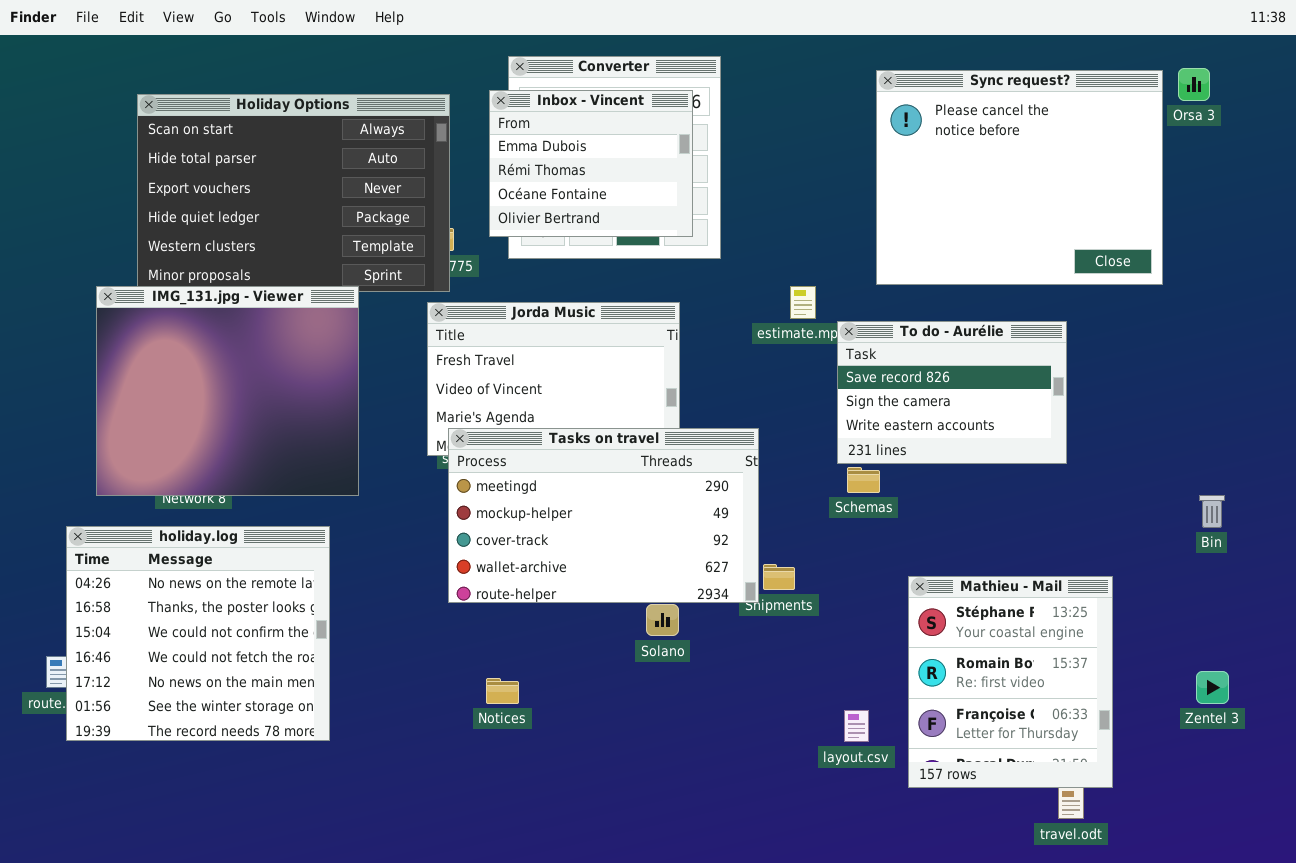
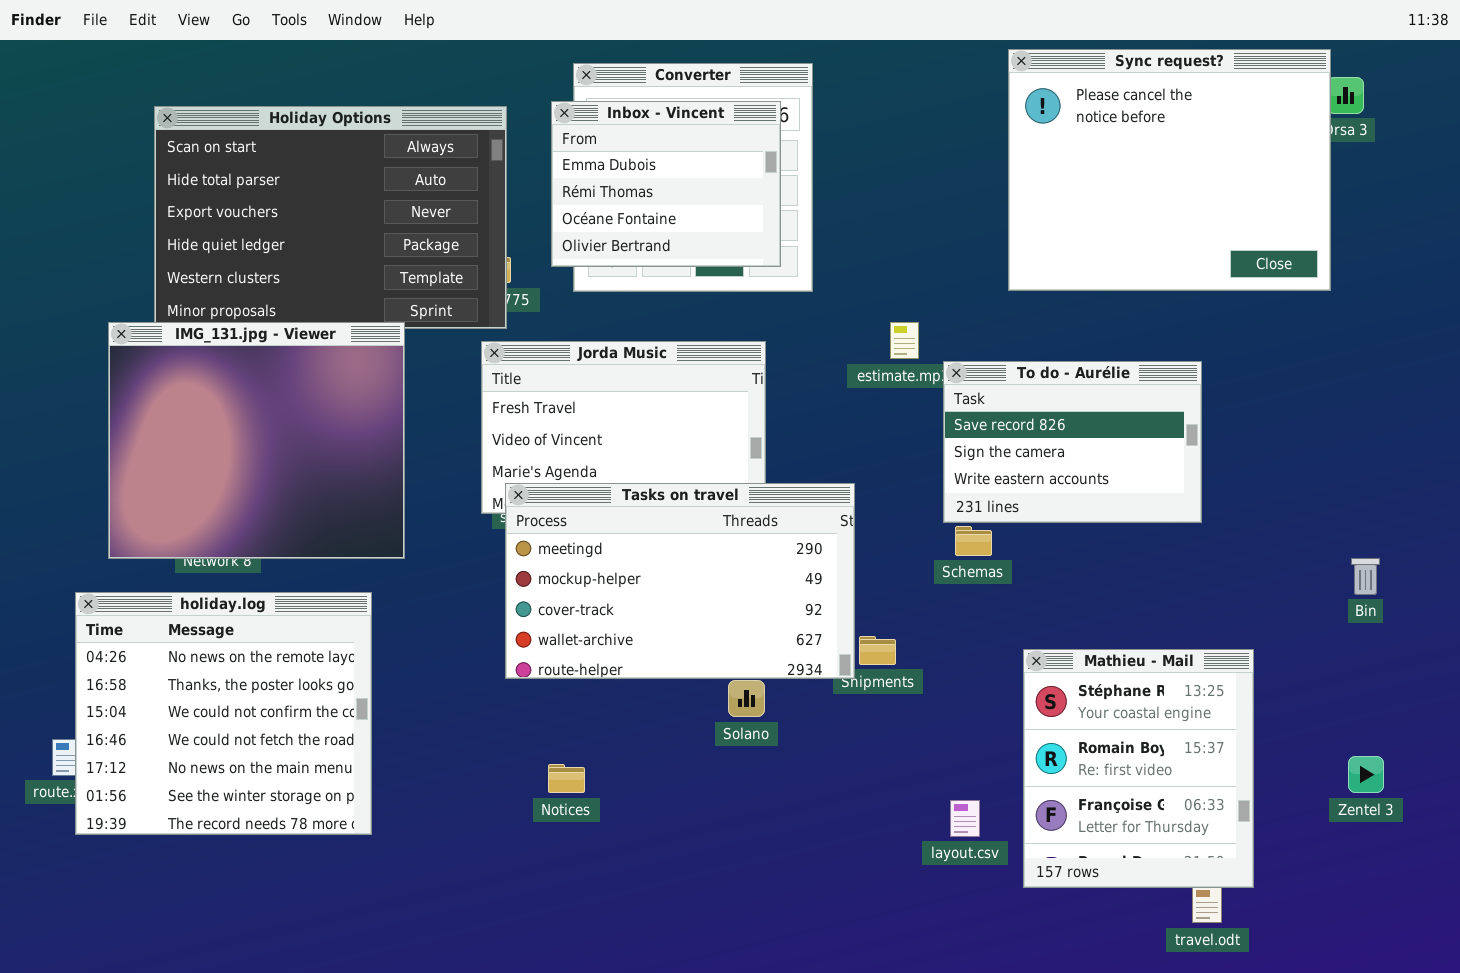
Sync request?: [876,70,1163,285] -> [1008,49,1331,291], moved

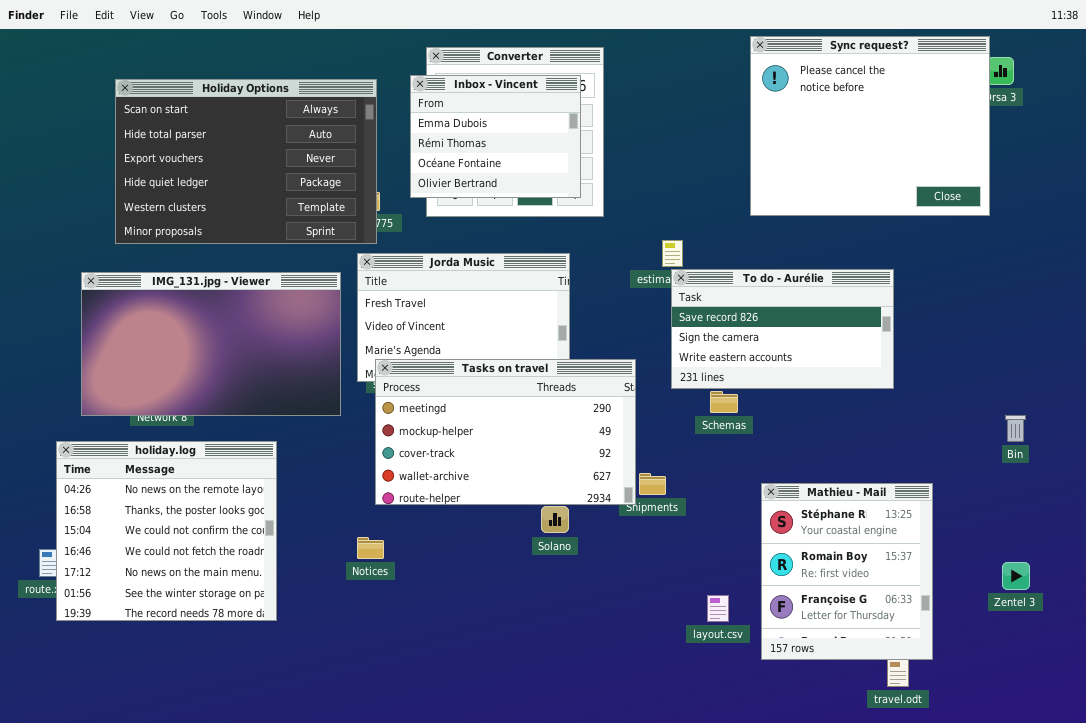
IMG_131.jpg - Viewer: [108,322,405,559] -> [81,272,341,416], resized
To do - Aurélie: [943,361,1202,523] -> [671,269,894,389], resized
Notices: [548,764,585,793] -> [357,537,384,559], moved

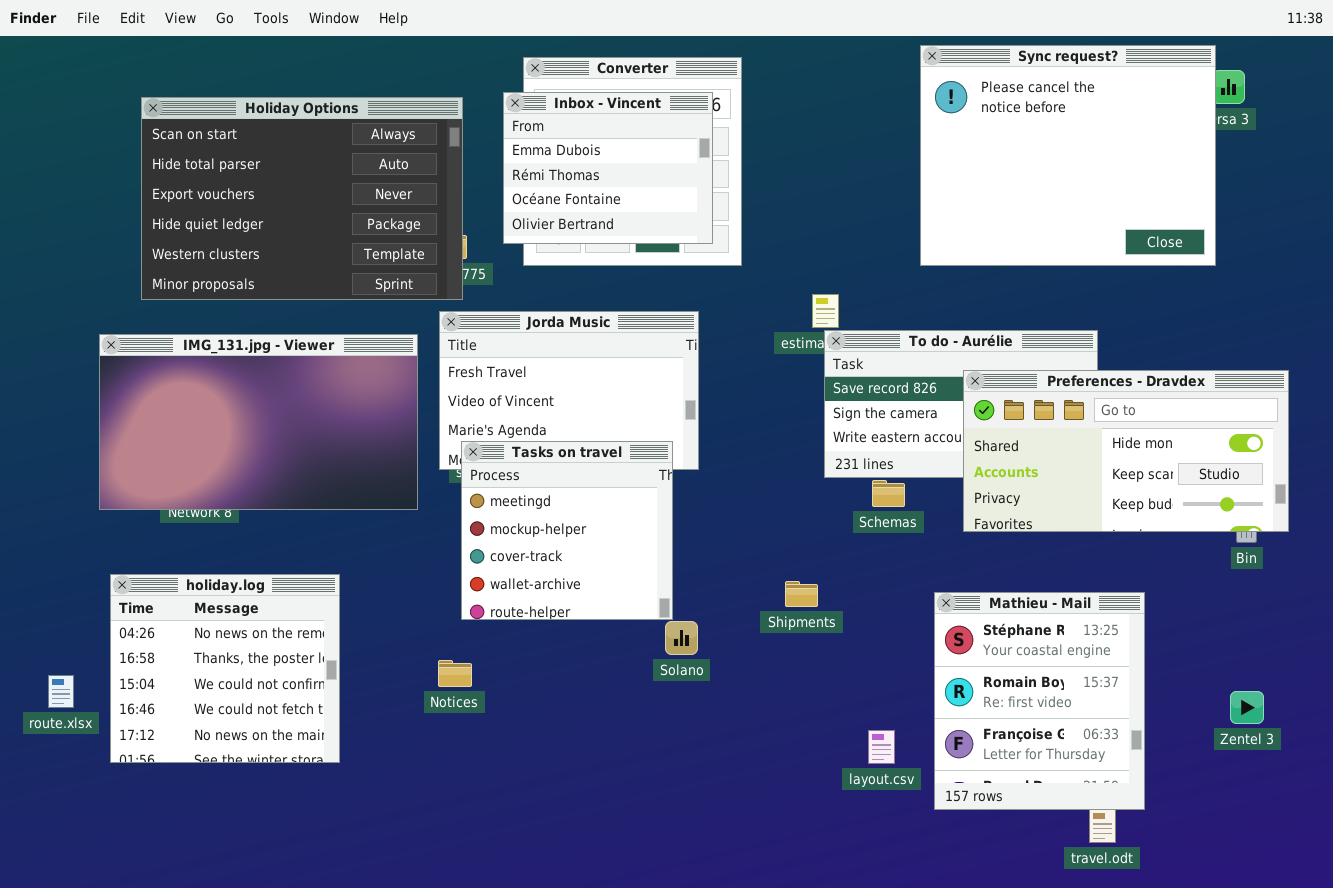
Preferences - Dravdex: none -> [963,370,1289,532], opened
Tasks on travel: [375,359,636,505] -> [461,441,673,620], resized
holiday.log: [56,441,277,621] -> [110,574,340,763], resized

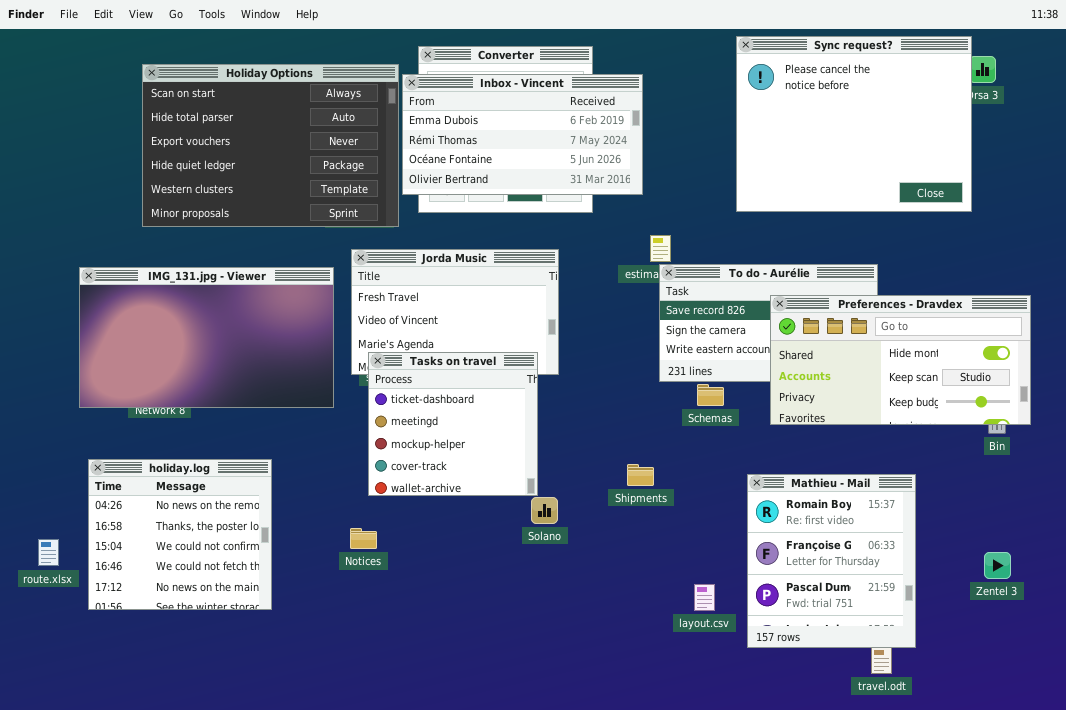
Inbox - Vincent: [503,92,713,244] -> [402,74,643,195], resized
Holiday Options: [141,97,463,300] -> [142,64,399,227], moved
Tasks on travel: [461,441,673,620] -> [368,352,538,496], scrolled up 1 row
Mathieu - Mail: [934,592,1145,810] -> [747,474,916,648], scrolled down 1 row

